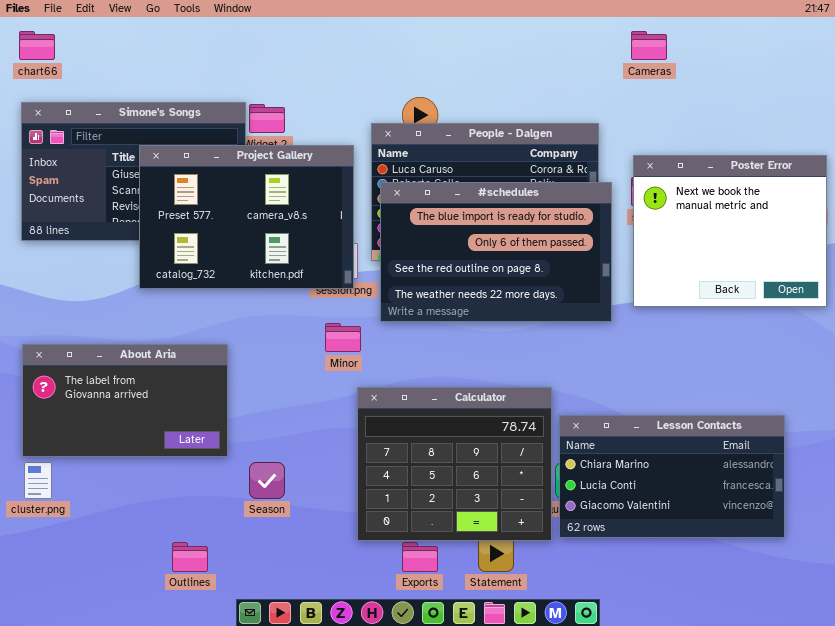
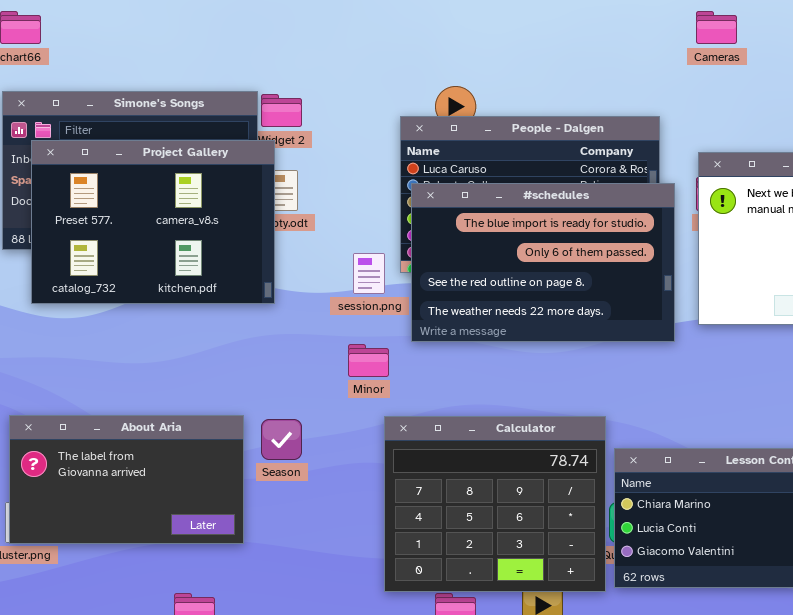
Project Gallery: [139,145,354,289] -> [31,140,275,304], moved
About Aria: [22,344,228,457] -> [9,415,244,544], moved
Season: [249,462,285,499] -> [261,419,302,460], moved

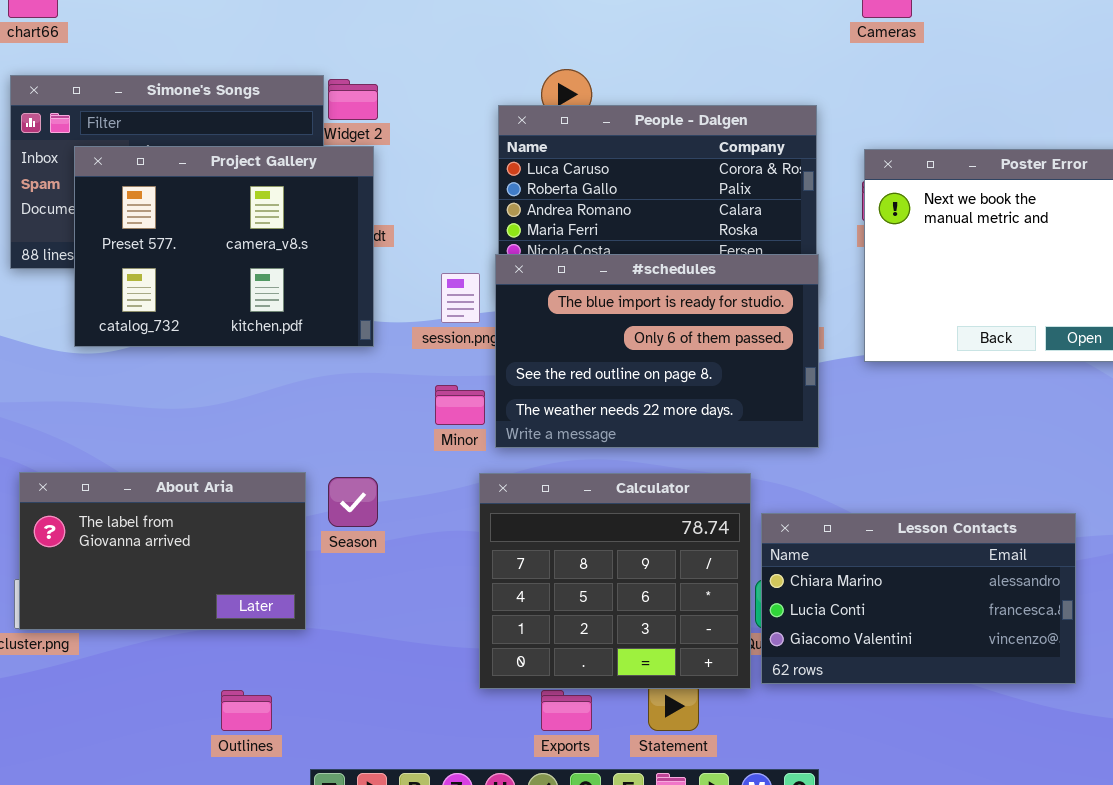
Project Gallery: [31,140,275,304] -> [74,146,374,347], moved
#schedules: [411,183,675,342] -> [495,254,819,448], moved

